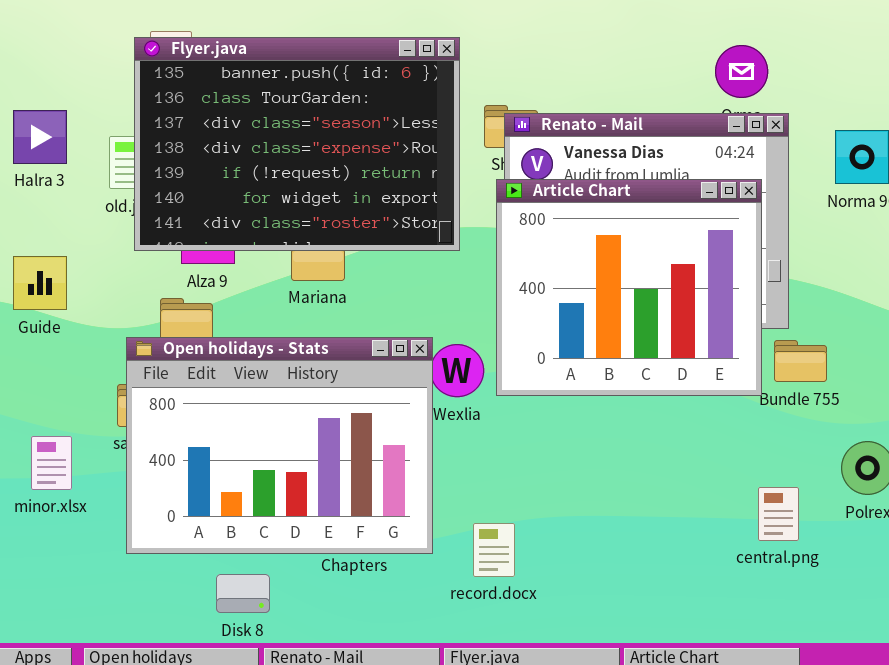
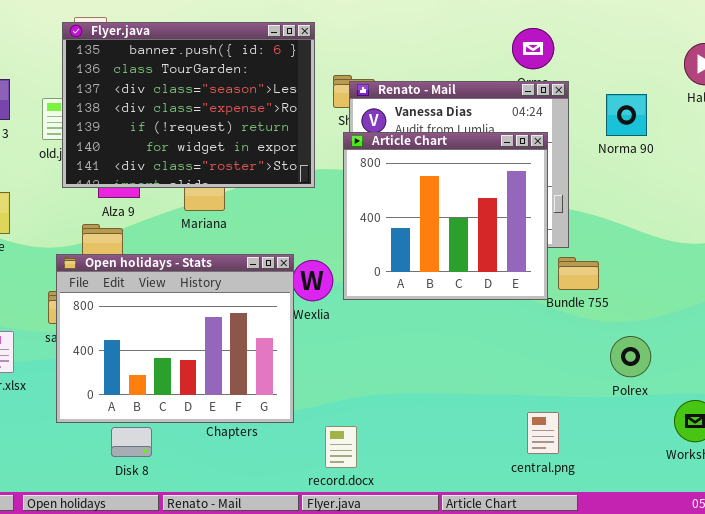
central.png: [758,487,799,541] -> [527,412,559,454], moved
record.docx: [473,523,515,577] -> [325,426,357,468], moved
Disk 8: [216,574,270,613] -> [111,427,152,457], moved

